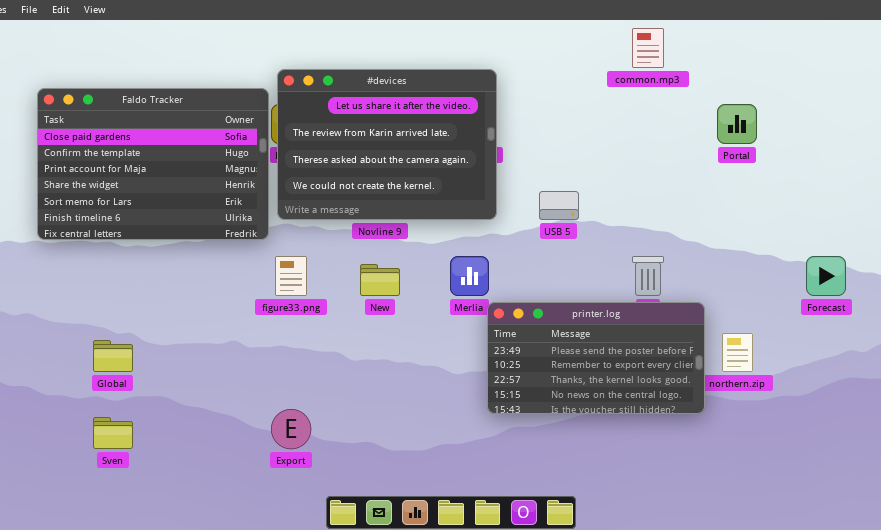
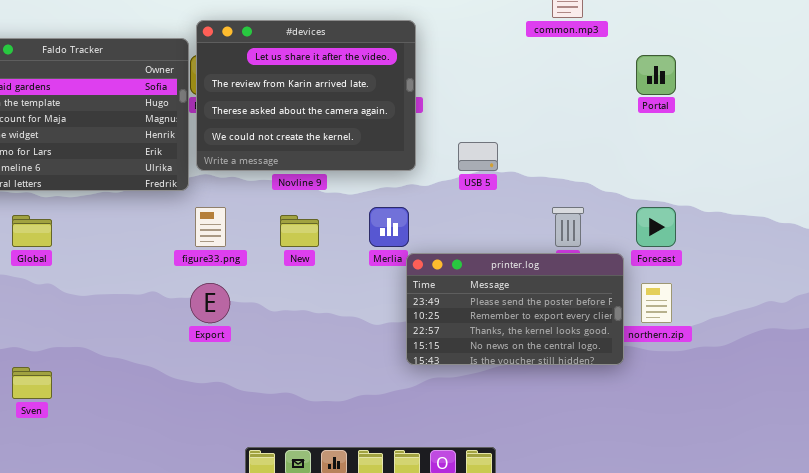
Forecast: [806,256,846,296] -> [636,207,676,247], moved
Global: [93,340,133,372] -> [12,215,52,247], moved
Export: [271,409,311,449] -> [190,283,230,323], moved

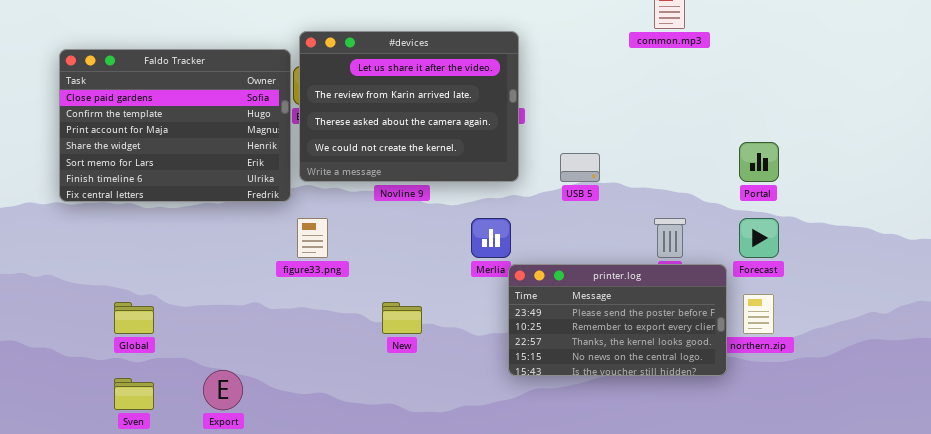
Portal: [636,55,676,95] -> [739,142,779,182], moved
Global: [12,215,52,247] -> [114,302,154,334], moved
New: [280,215,319,247] -> [382,302,422,334], moved
Export: [190,283,230,323] -> [203,370,243,410], moved

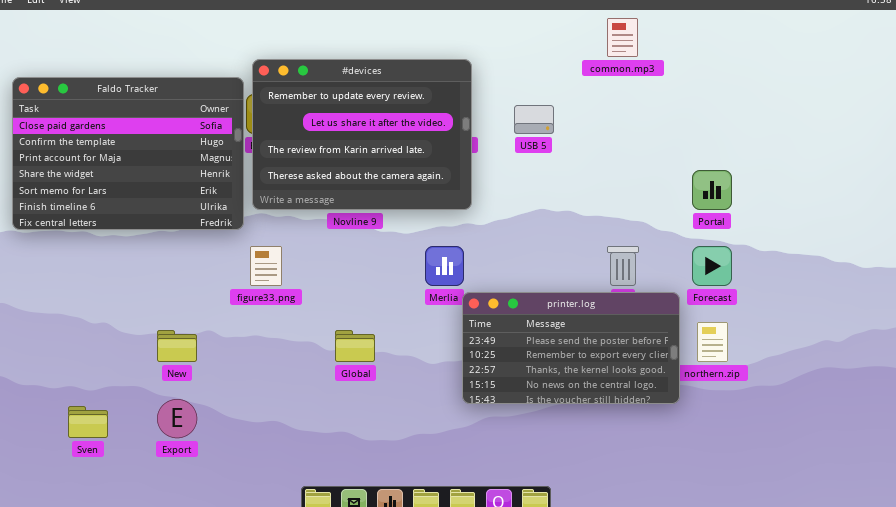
#devices: [299,31,519,182] -> [252,59,472,210], scrolled up 1 row
USB 5: [560,153,600,182] -> [514,105,554,134], moved
Global: [114,302,154,334] -> [335,330,375,362], moved
New: [382,302,422,334] -> [157,330,197,362], moved

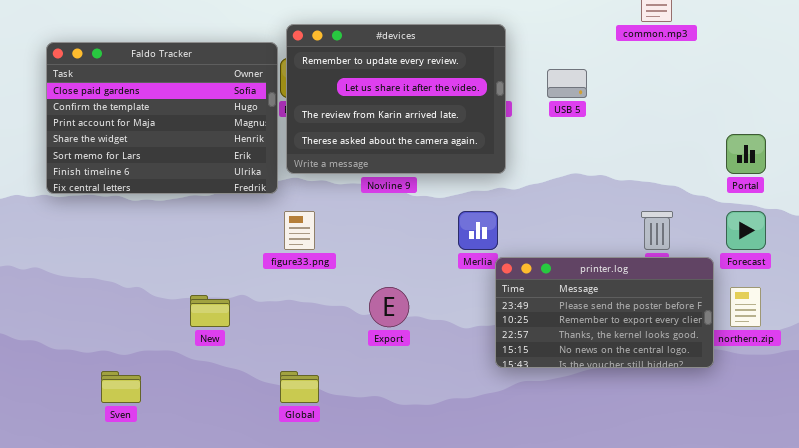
Global: [335,330,375,362] -> [280,371,319,403], moved
Export: [157,399,197,438] -> [369,287,409,327], moved

